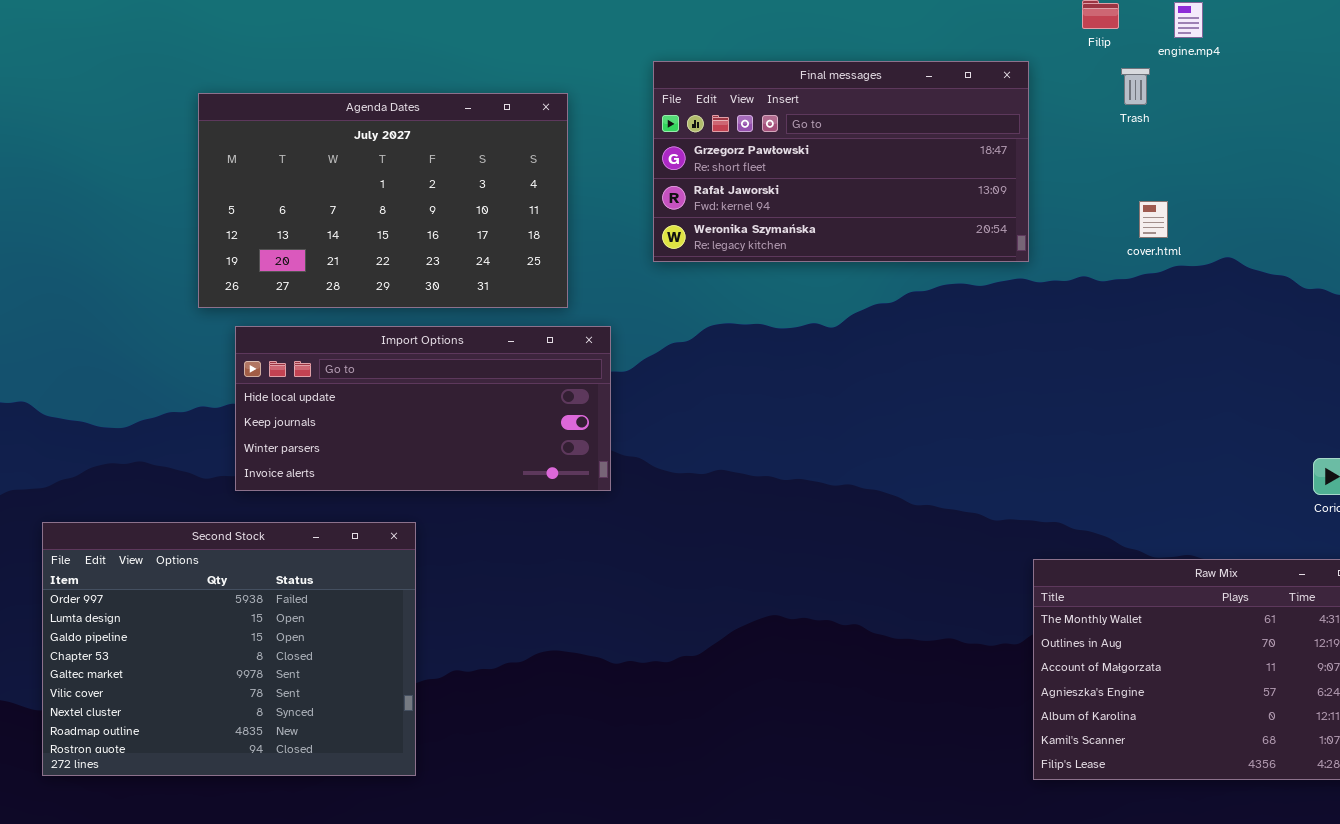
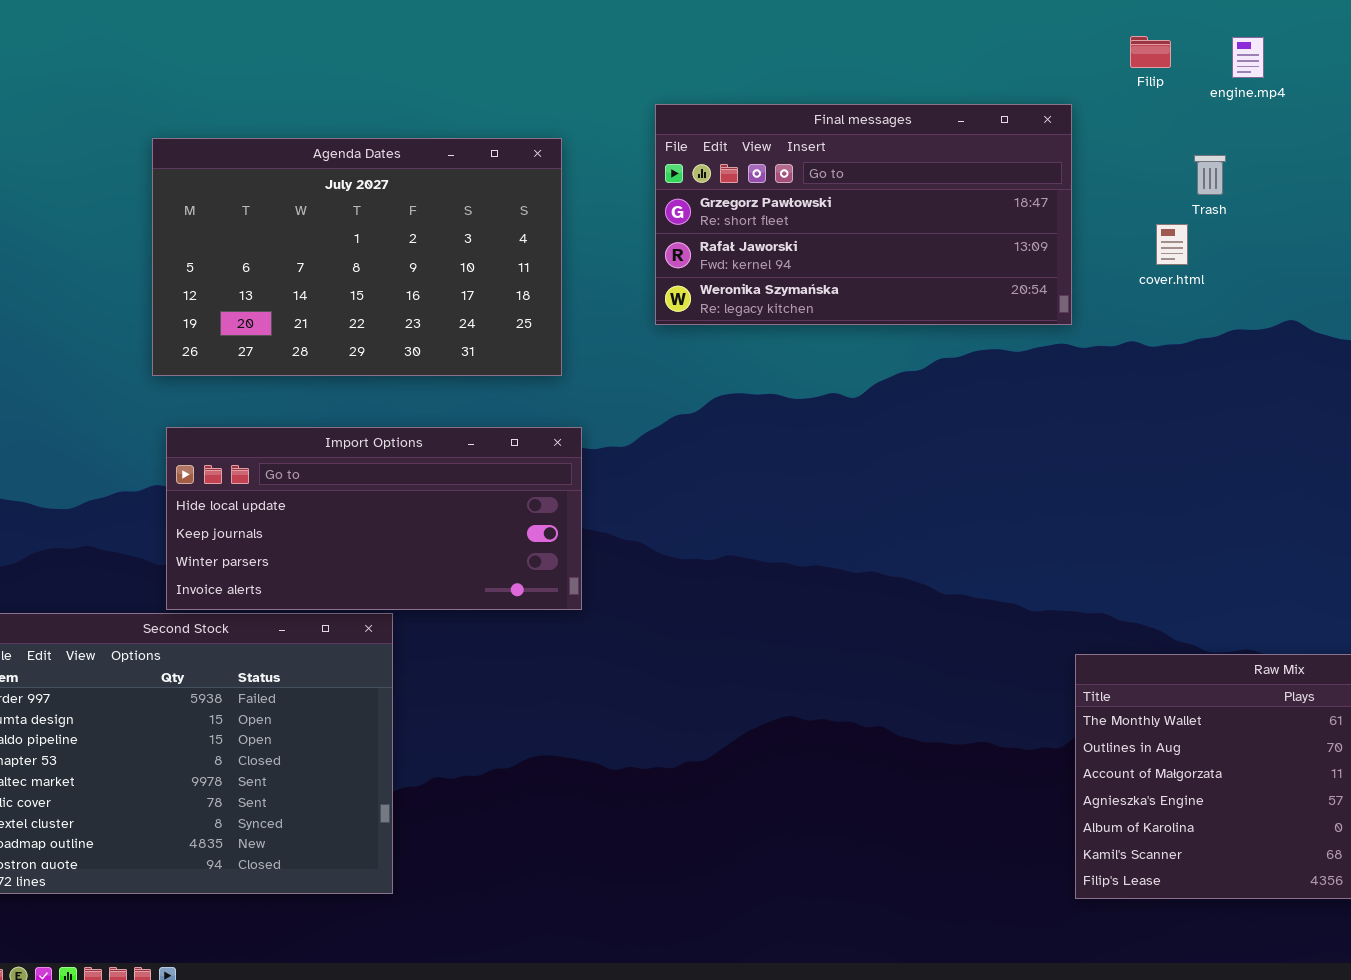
Trash: [1121,68,1150,105] -> [1194,155,1226,195], moved
cover.html: [1139,201,1168,238] -> [1156,224,1188,265], moved
Import Options: [235,326,611,491] -> [166,427,582,610], moved

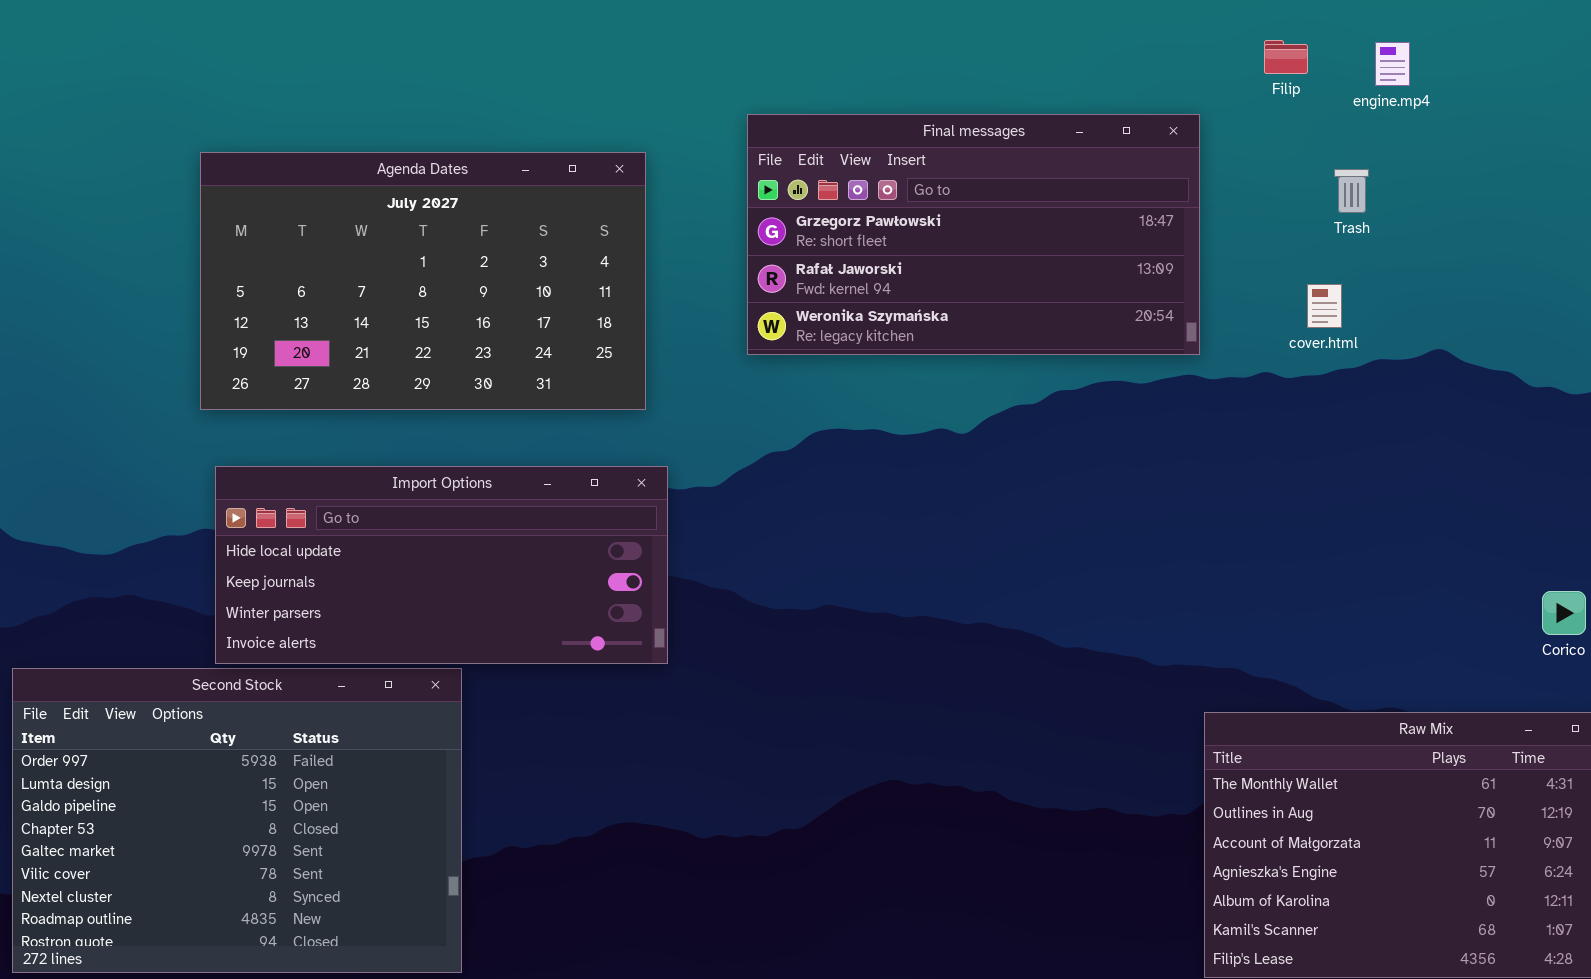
cover.html: [1156,224,1188,265] -> [1307,284,1342,328], moved

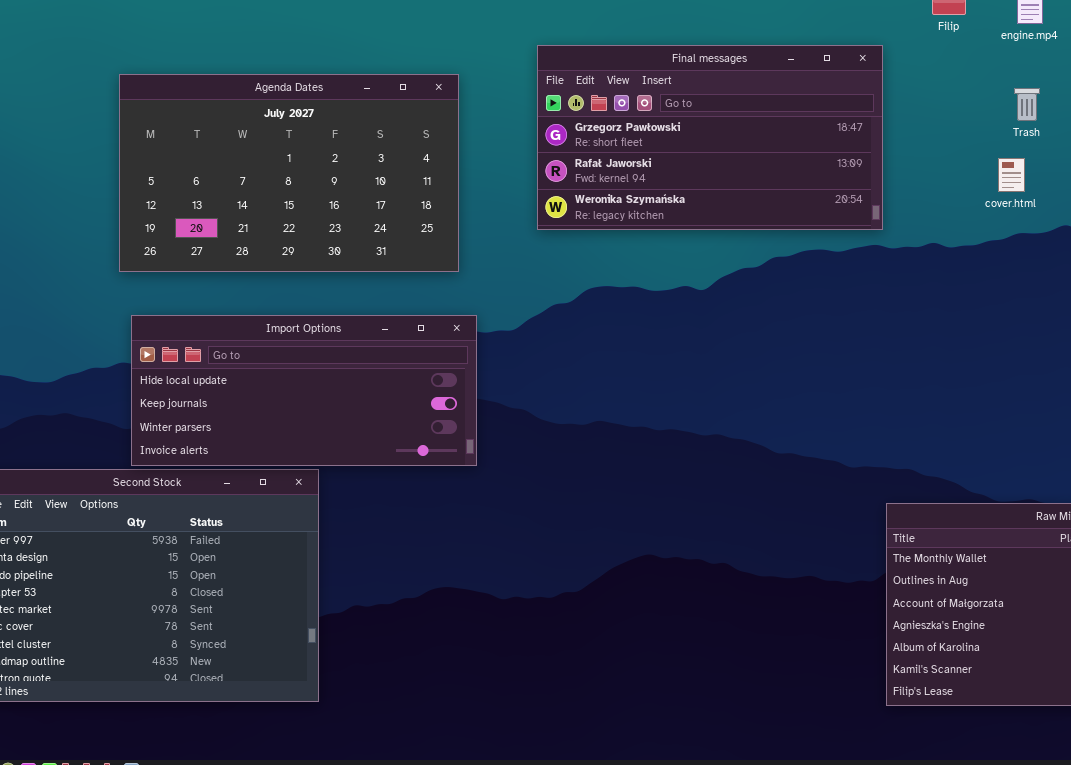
Trash: [1334,169,1369,213] -> [1014,88,1040,121], moved
cover.html: [1307,284,1342,328] -> [998,158,1025,192], moved

